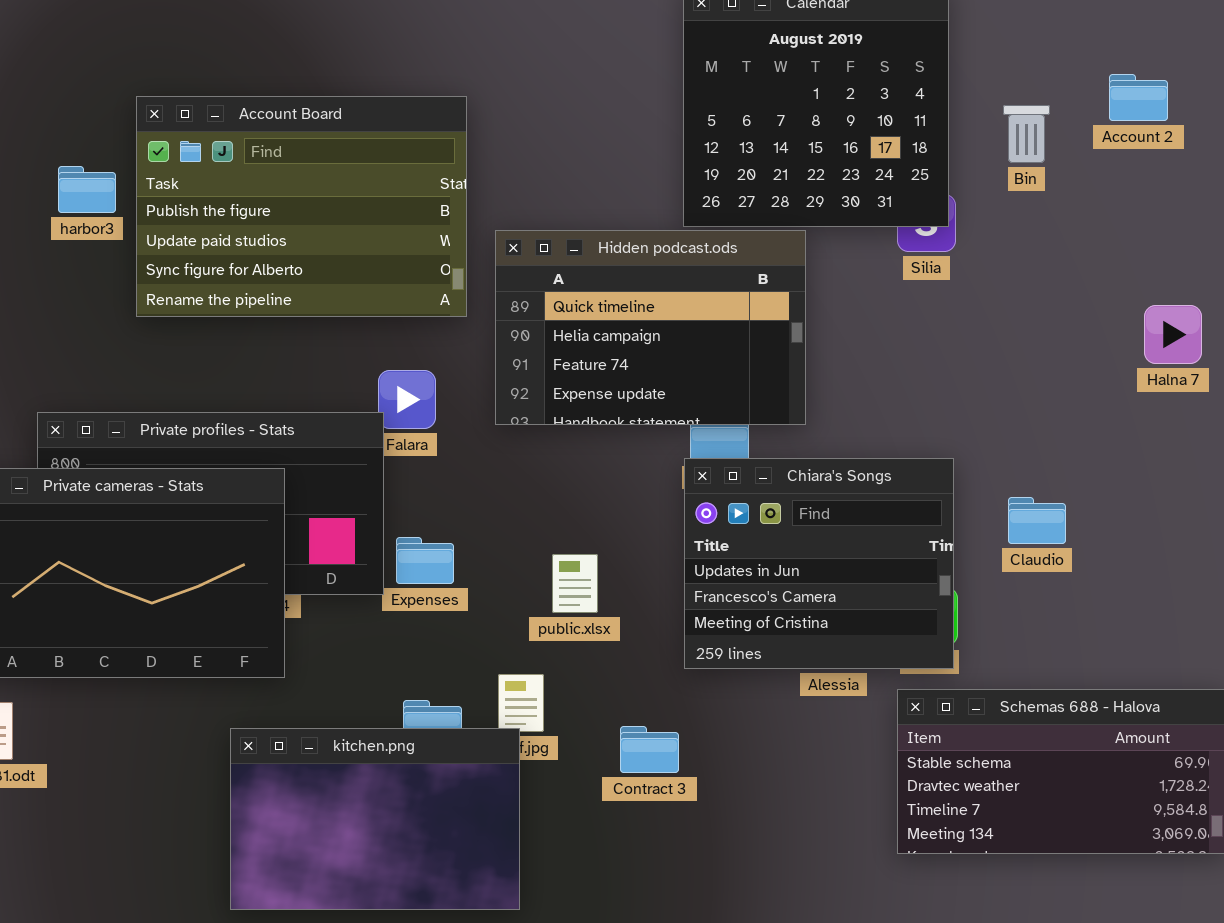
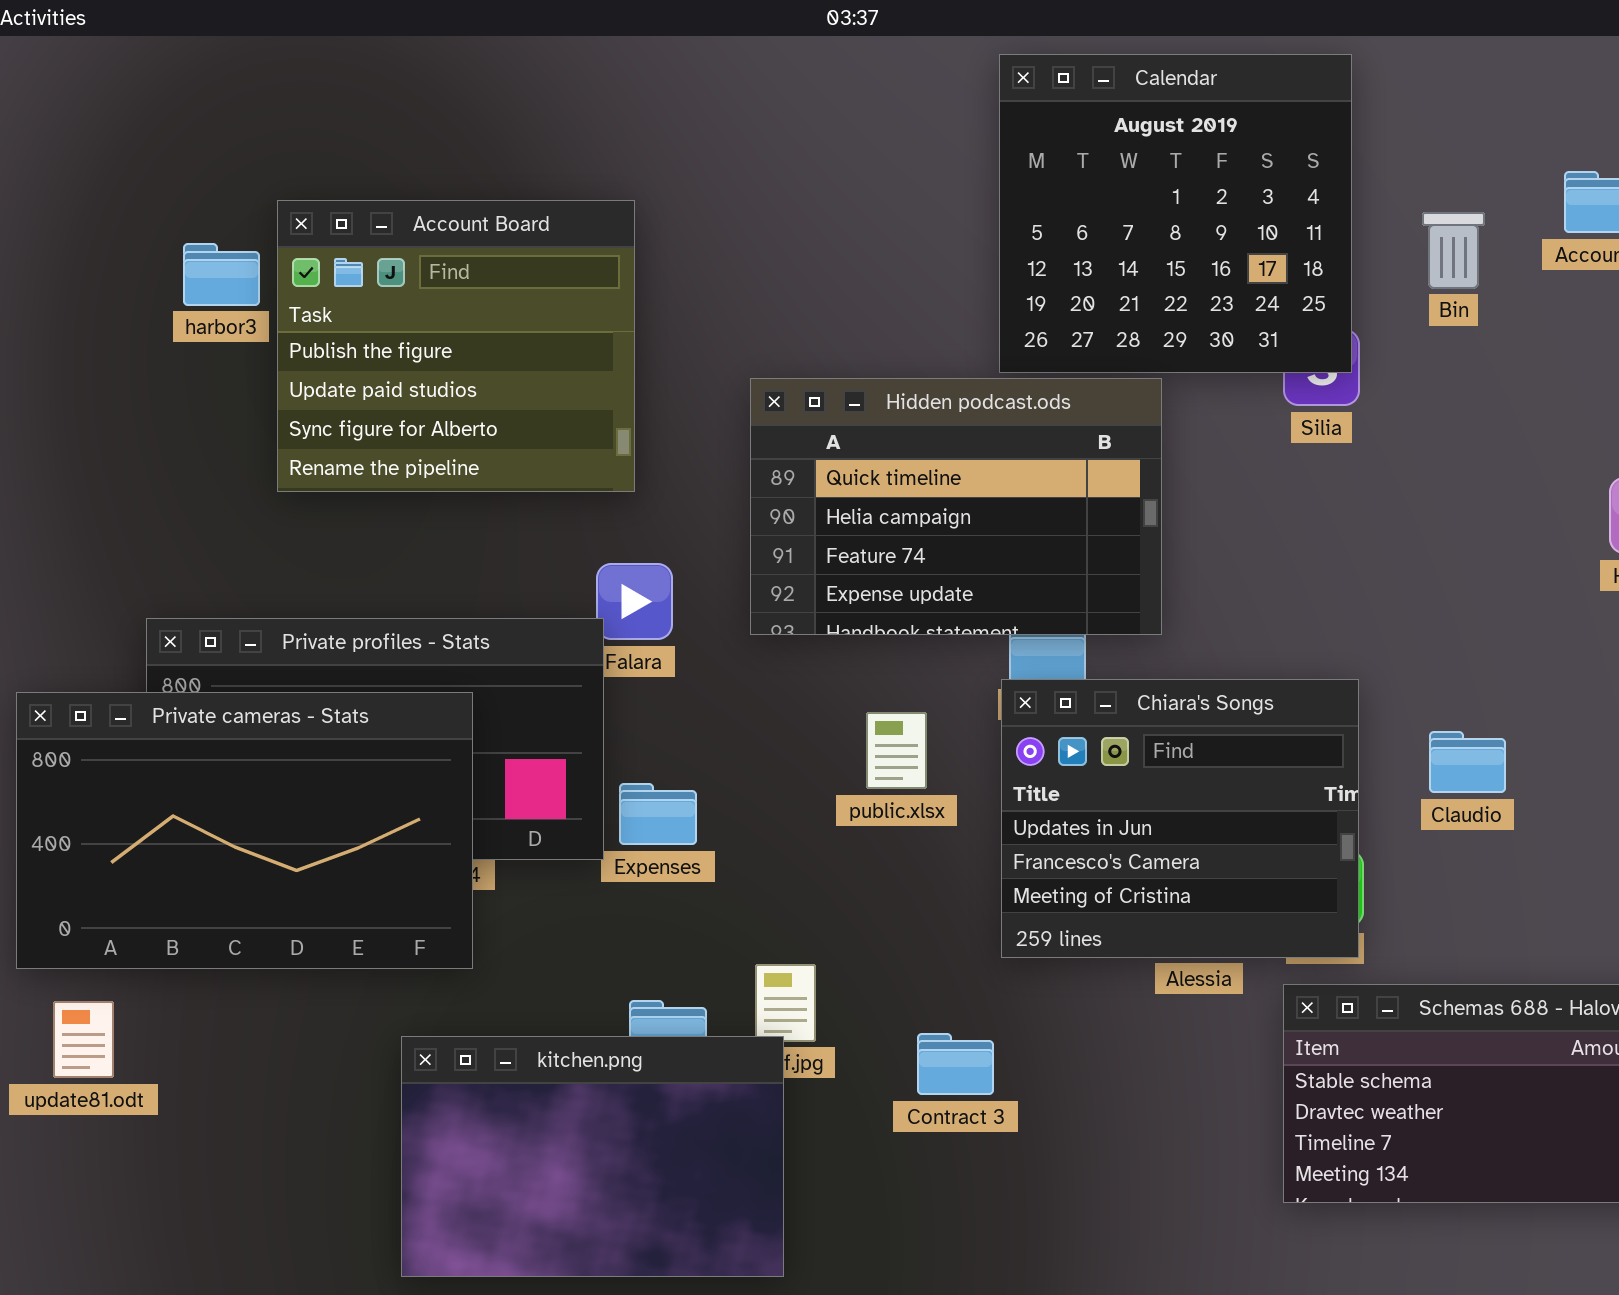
Account Board: [136,96,467,317] -> [277,200,635,492], resized
harbor3: [58,166,116,213] -> [183,243,260,306], moved
public.xlsx: [552,554,598,613] -> [866,712,927,789], moved

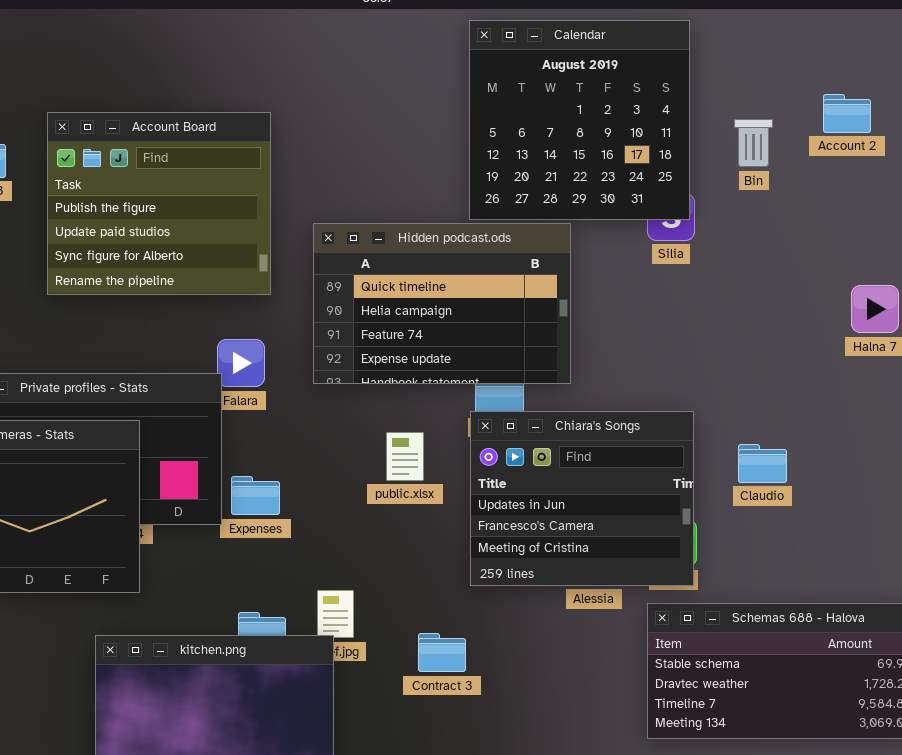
Account Board: [277,200,635,492] -> [47,112,271,295], moved

